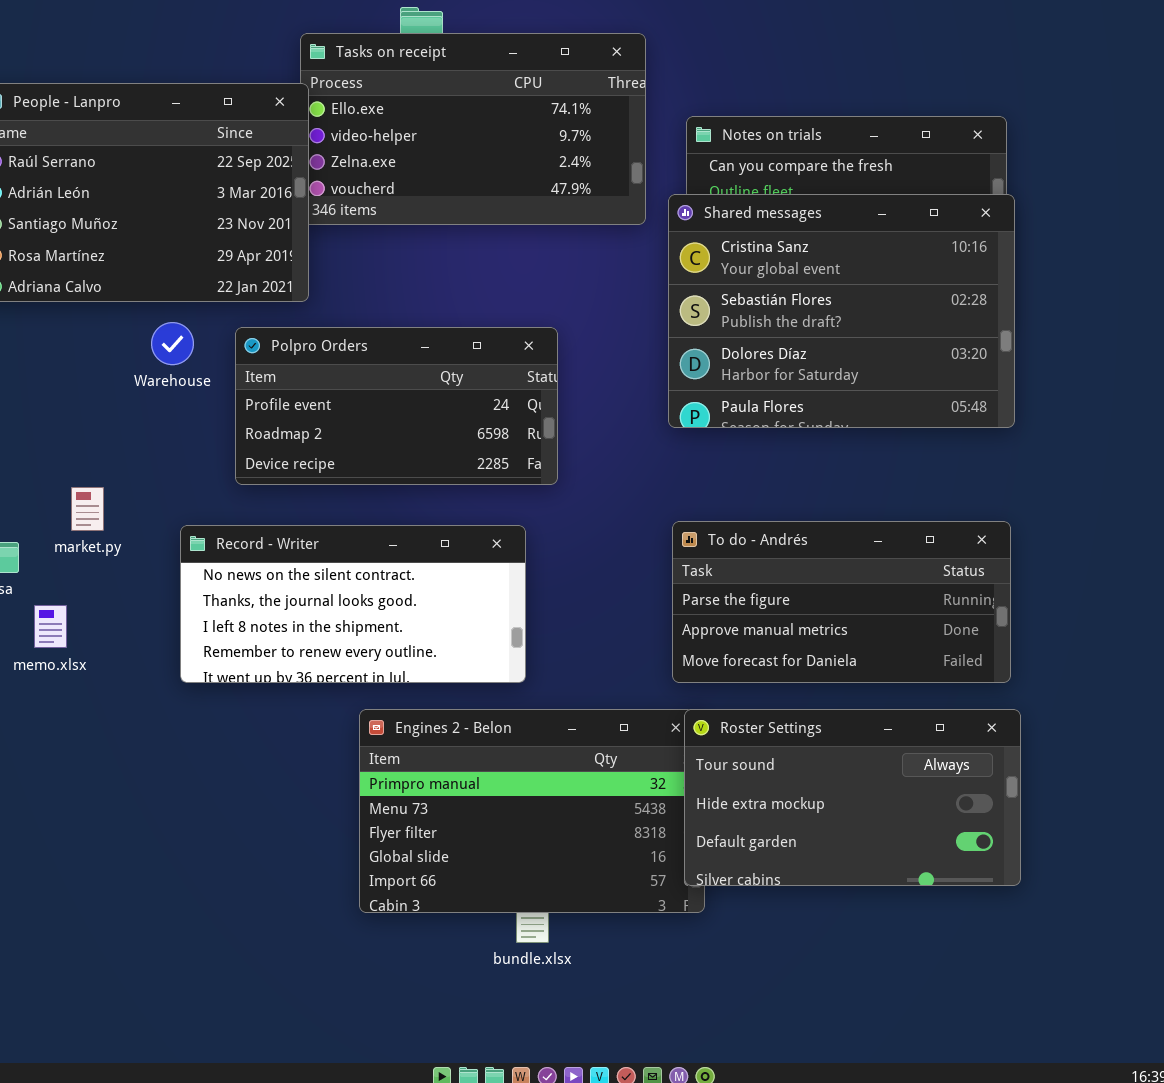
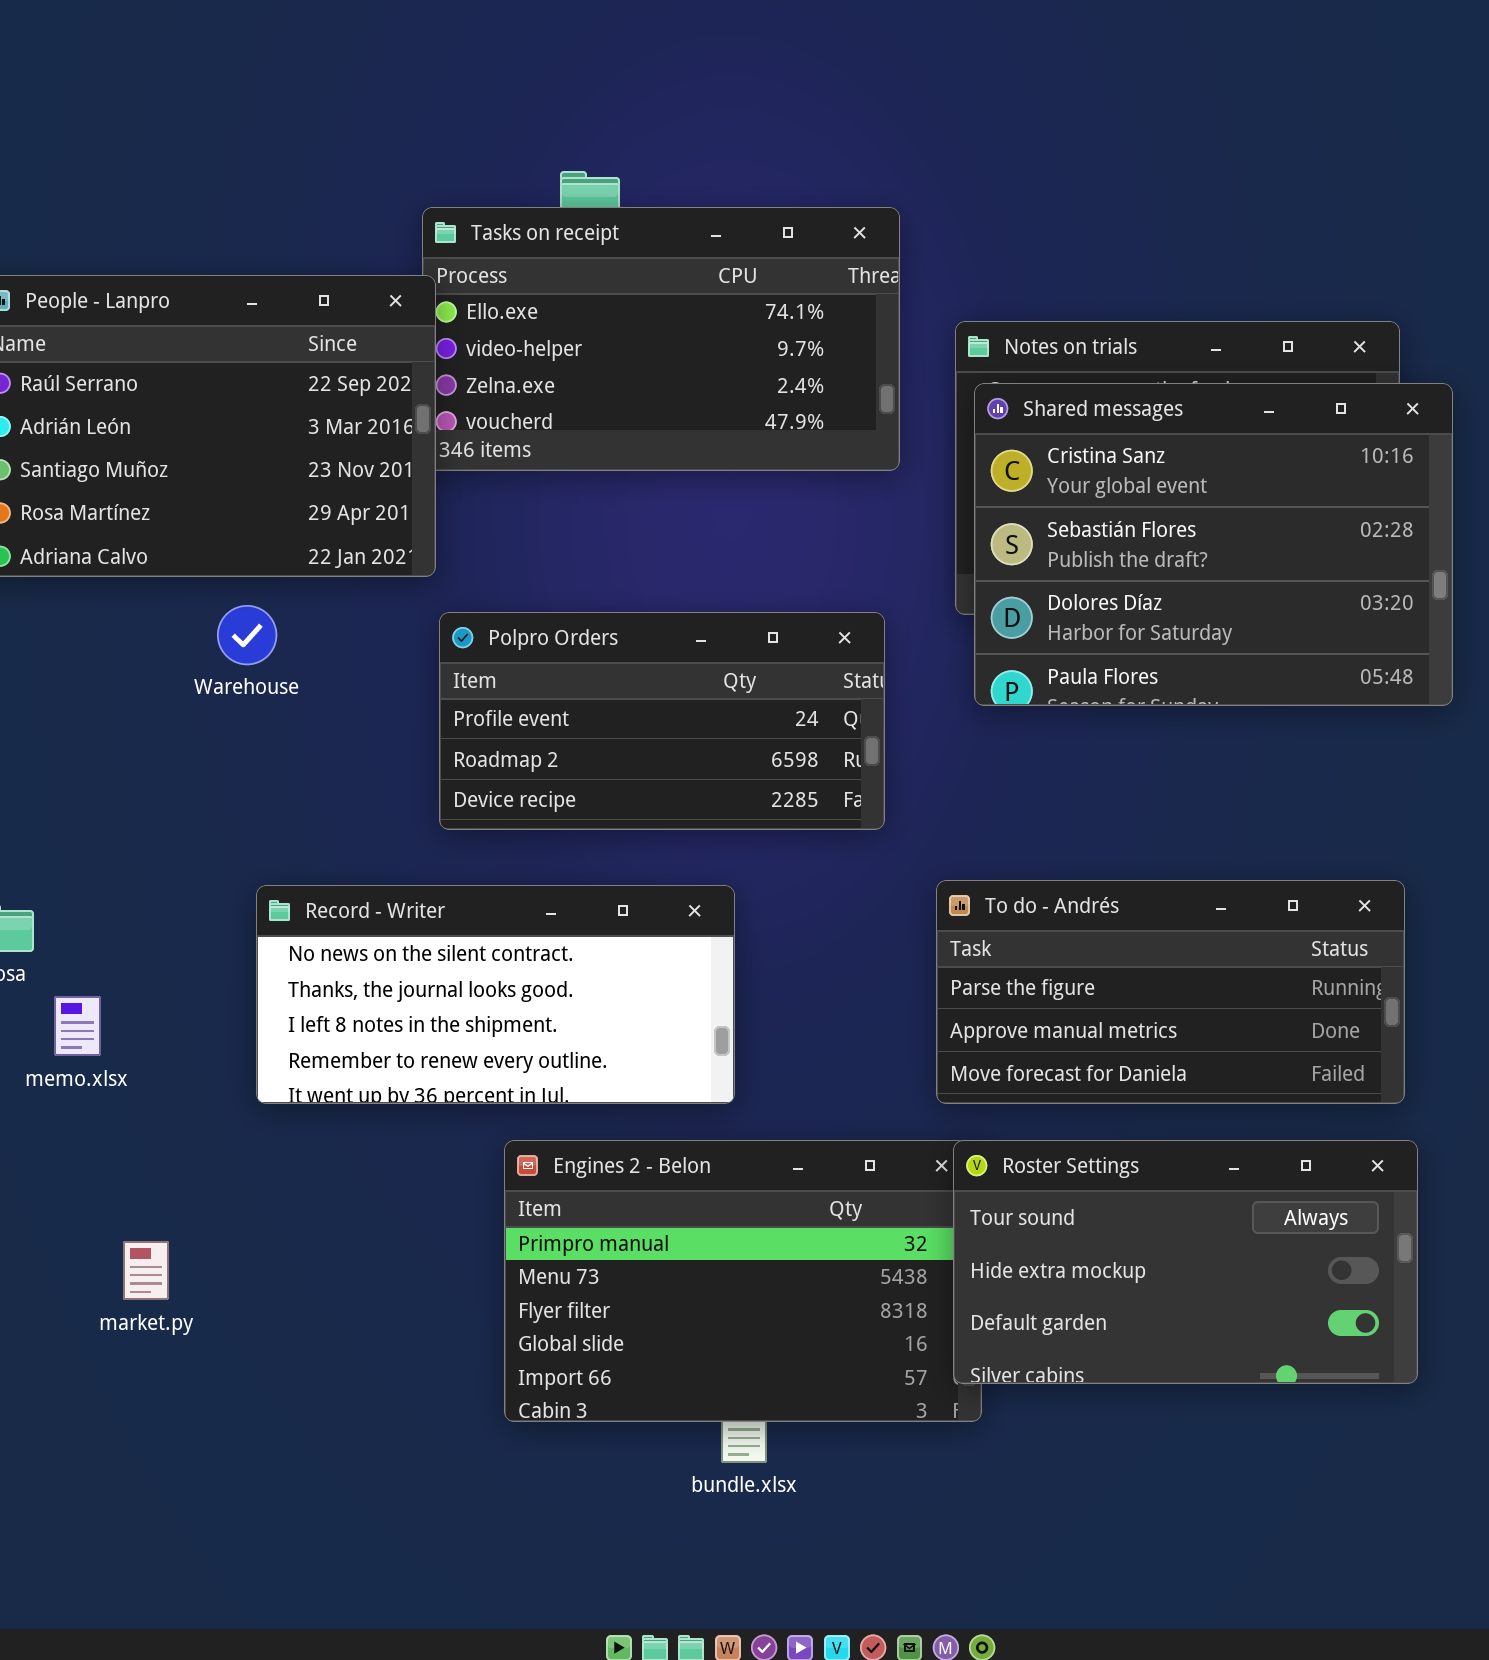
Shared messages: [668,194,1015,428] -> [974,383,1453,706], moved
Polpro Orders: [235,327,558,485] -> [439,612,885,830], moved
market.py: [71,487,104,531] -> [123,1241,169,1300], moved

